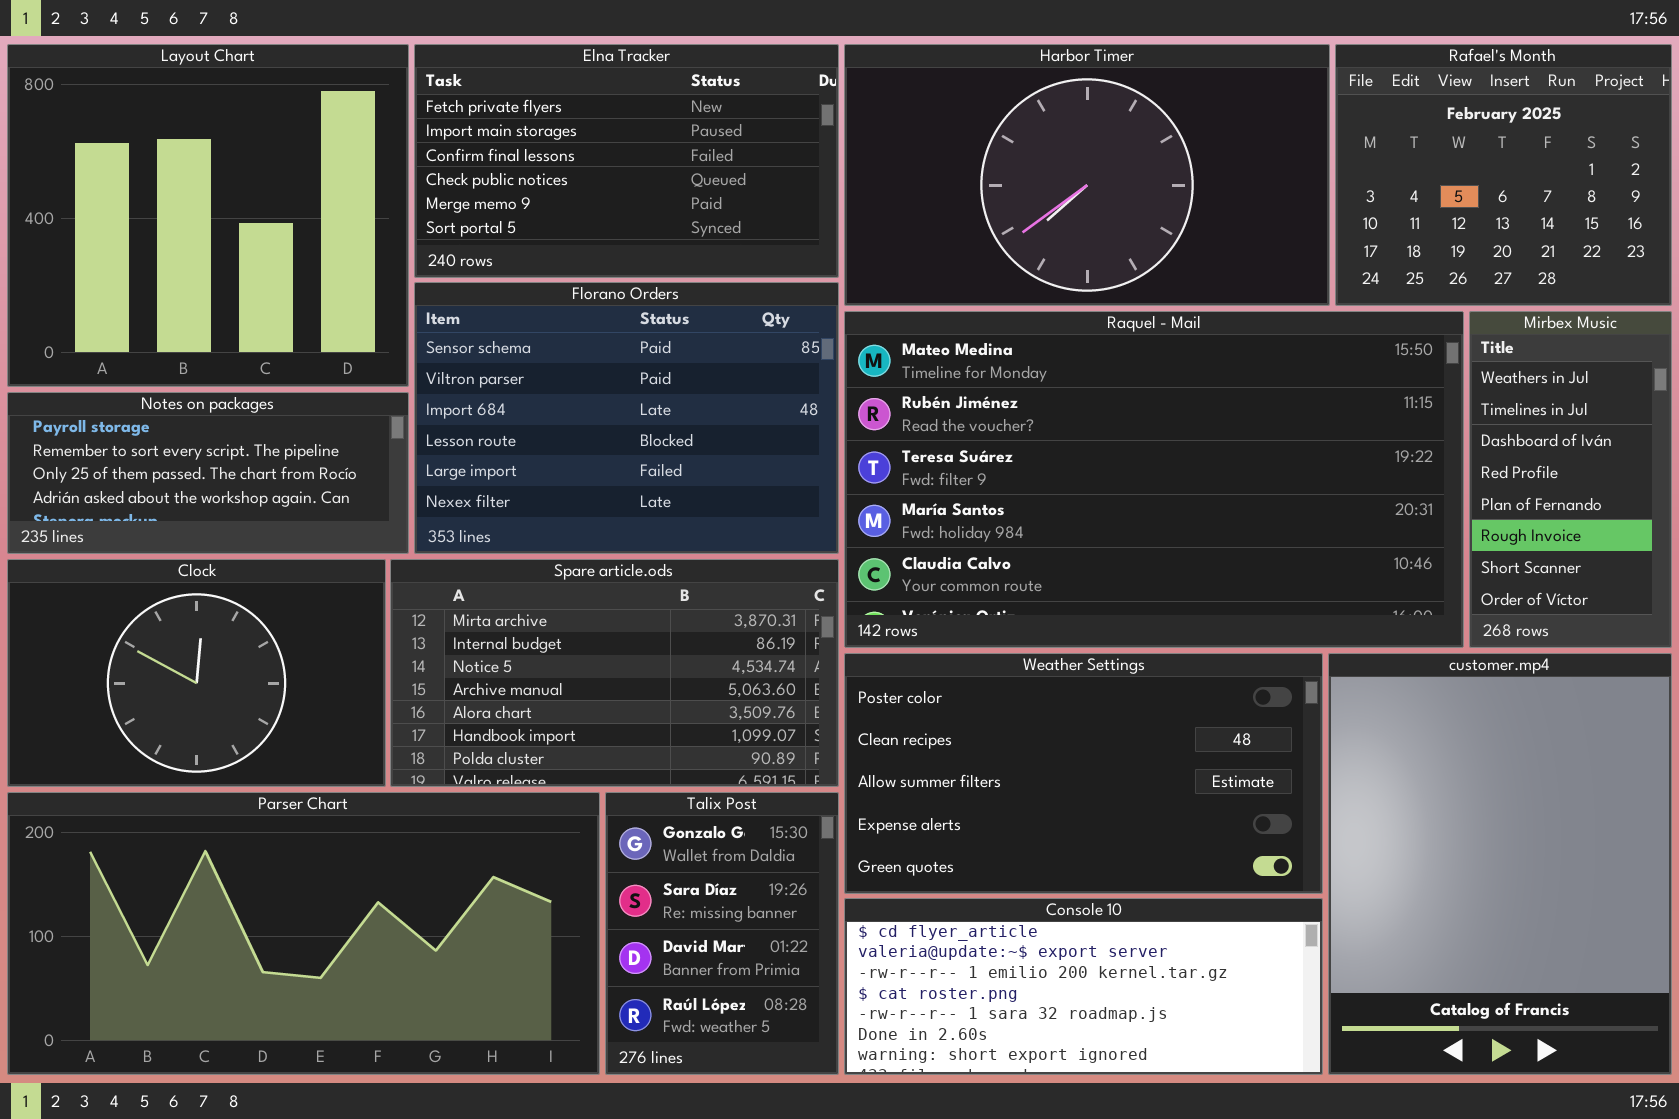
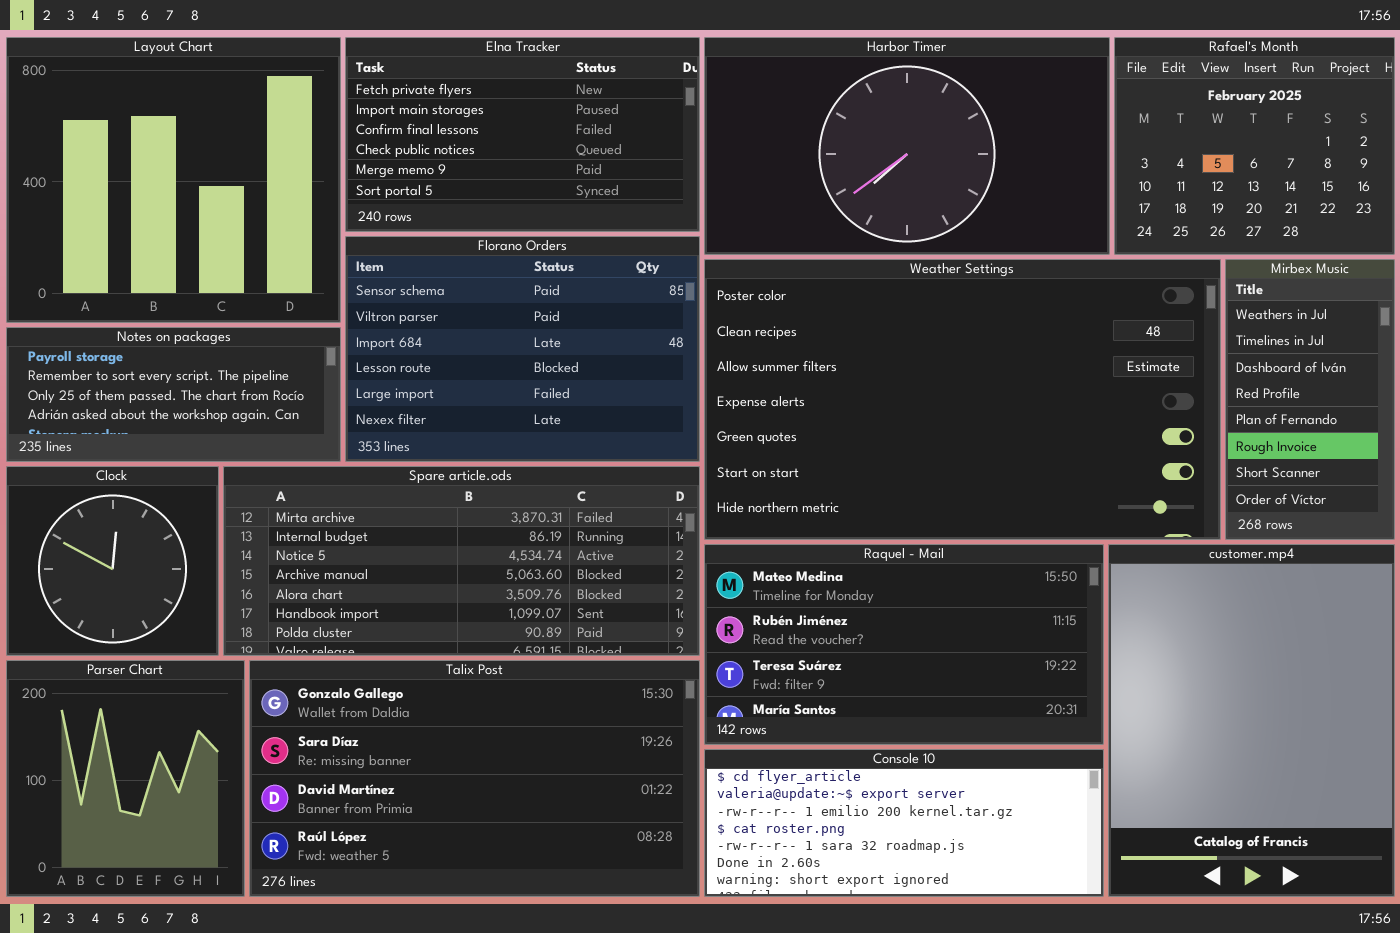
Raquel - Mail: [844,311,1464,648] -> [704,544,1104,745], moved, resized
Clock: [7,559,386,787] -> [6,466,219,656], resized
Spare article.ods: [390,559,839,787] -> [223,466,700,656], resized
Weather Settings: [844,653,1323,894] -> [704,259,1221,540], moved, resized
Parser Chart: [7,792,600,1075] -> [6,660,245,897], resized
Talix Post: [605,792,839,1075] -> [249,660,700,897], resized

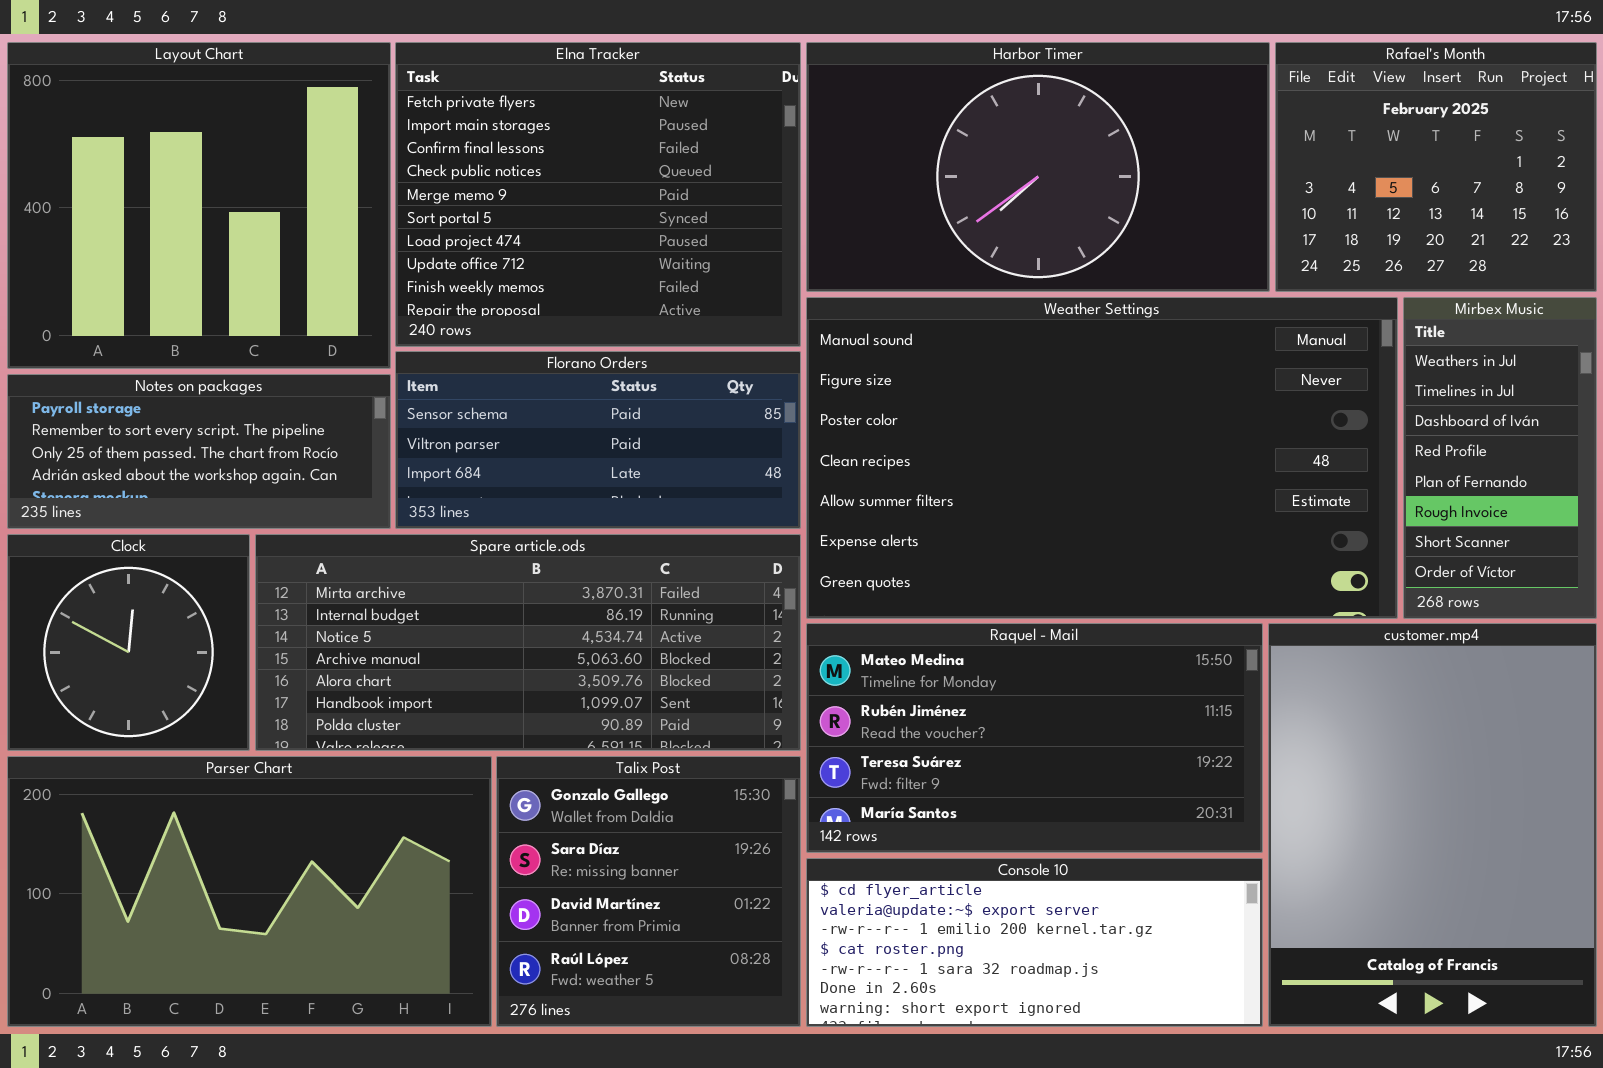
Elna Tracker: [345,37,700,232] -> [395,42,801,347], resized
Florano Orders: [345,236,700,462] -> [395,351,801,529], resized
Weather Settings: [704,259,1221,540] -> [806,297,1398,619], scrolled up 2 rows
Parser Chart: [6,660,245,897] -> [7,756,492,1027], resized
Talix Post: [249,660,700,897] -> [496,756,801,1027], resized

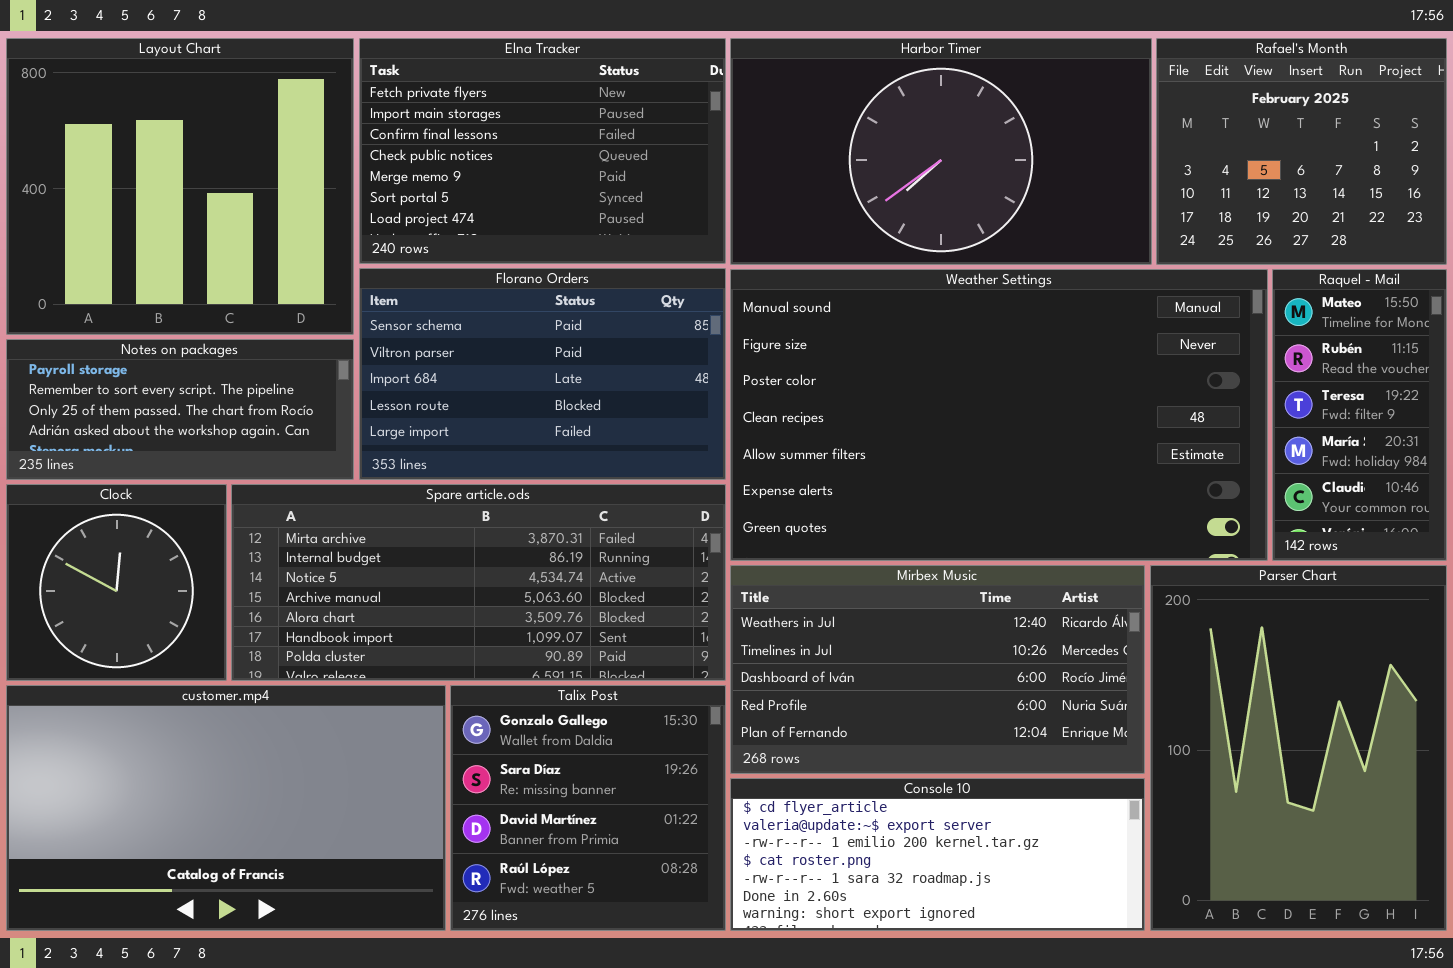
Elna Tracker: [395,42,801,347] -> [359,38,726,264], resized
Mirbex Music: [1403,297,1597,619] -> [730,565,1145,774], moved, resized
Florano Orders: [395,351,801,529] -> [359,268,726,480], resized
Raquel - Mail: [806,623,1263,853] -> [1272,269,1447,561], moved, resized
customer.mp4: [1268,623,1597,1027] -> [6,685,446,931], moved, resized
Parser Chart: [7,756,492,1027] -> [1150,565,1447,931], moved, resized

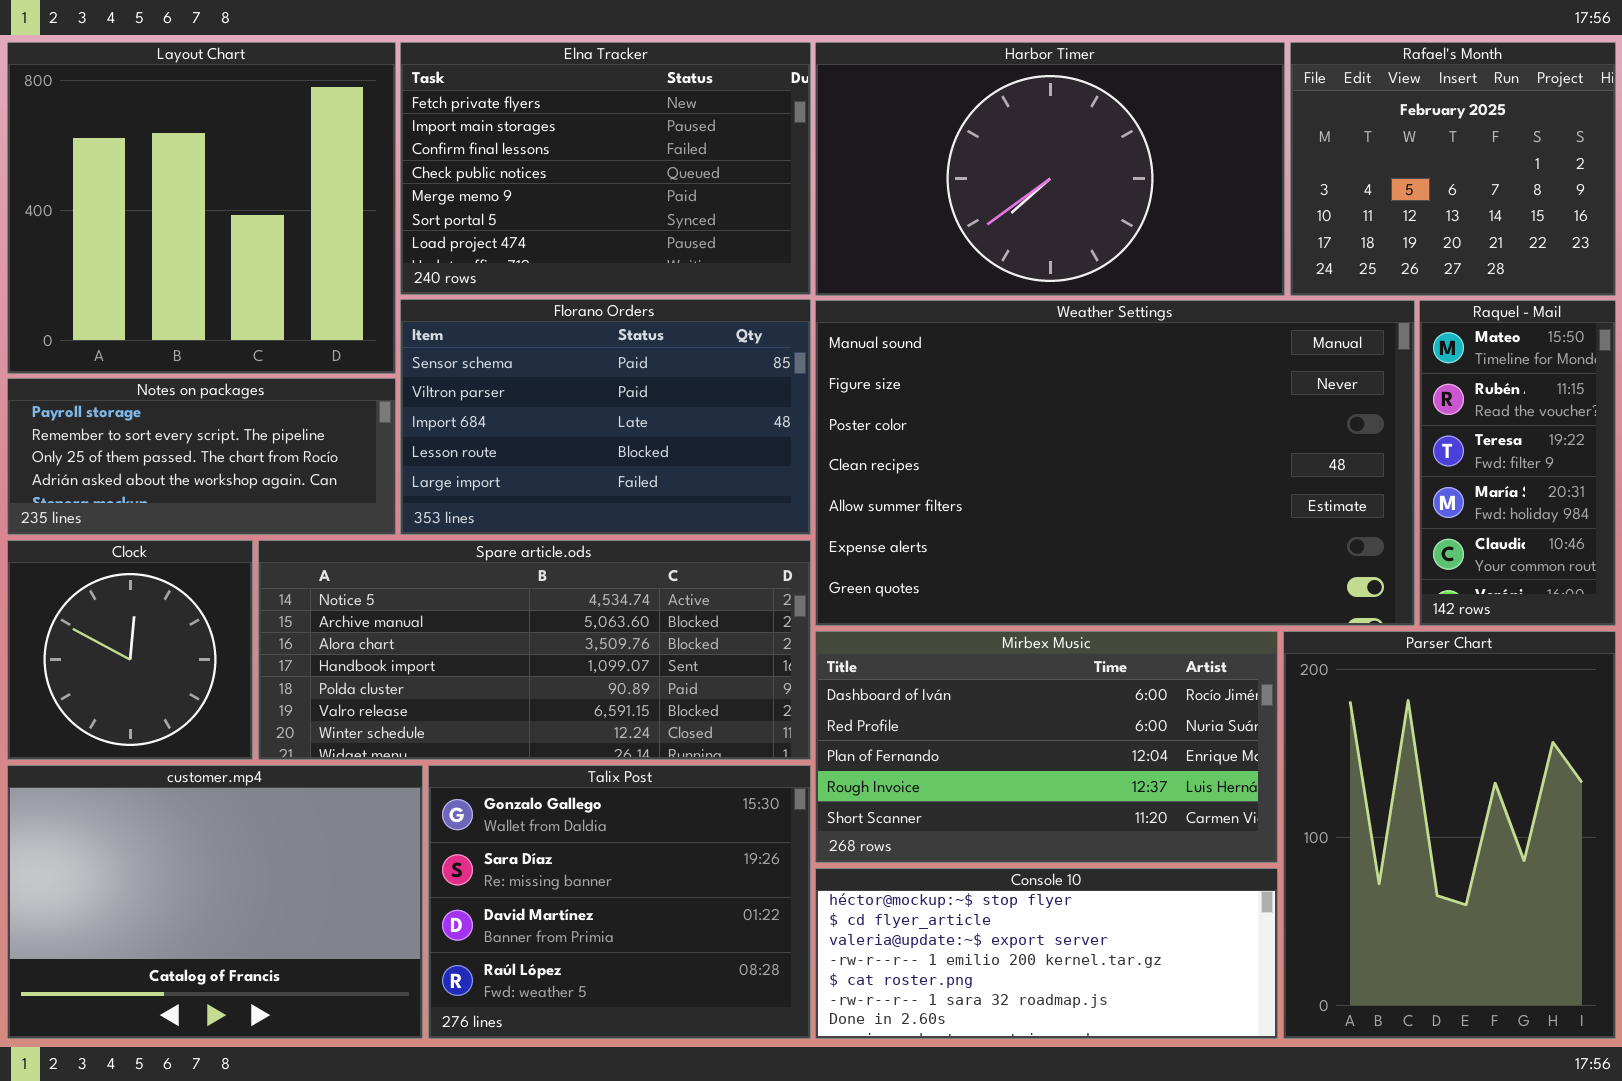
Spare article.ods: [231,484,726,681] -> [258,540,811,760], scrolled down 2 rows
Mirbex Music: [730,565,1145,774] -> [815,631,1278,863], scrolled down 2 rows
customer.mp4: [6,685,446,931] -> [7,765,423,1039], resized
Talix Post: [450,685,726,931] -> [428,765,811,1039], resized
Console 10: [730,778,1145,931] -> [815,868,1278,1039], scrolled up 1 row

